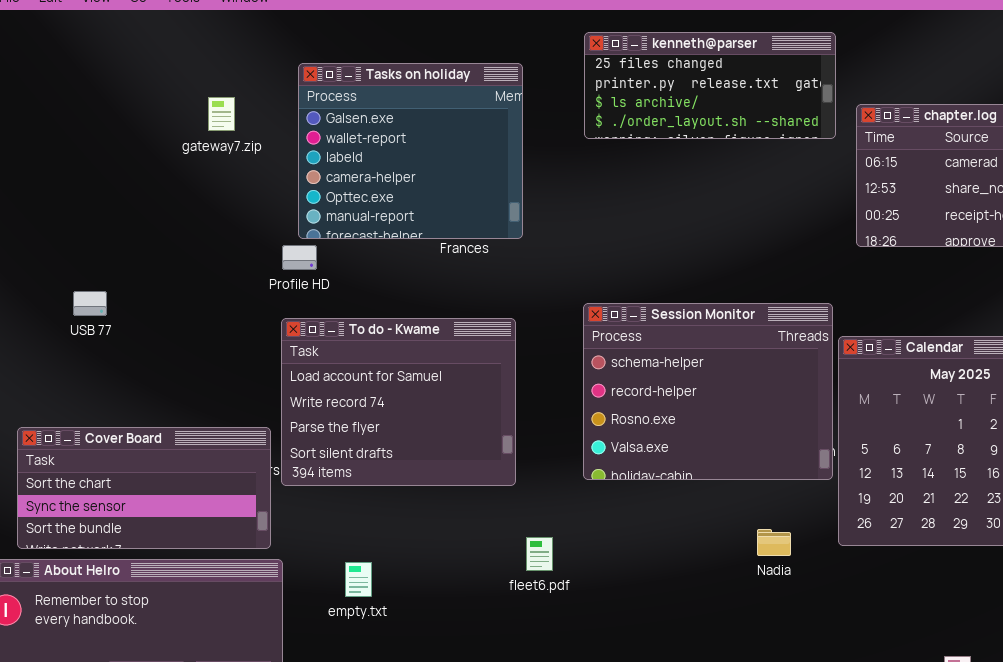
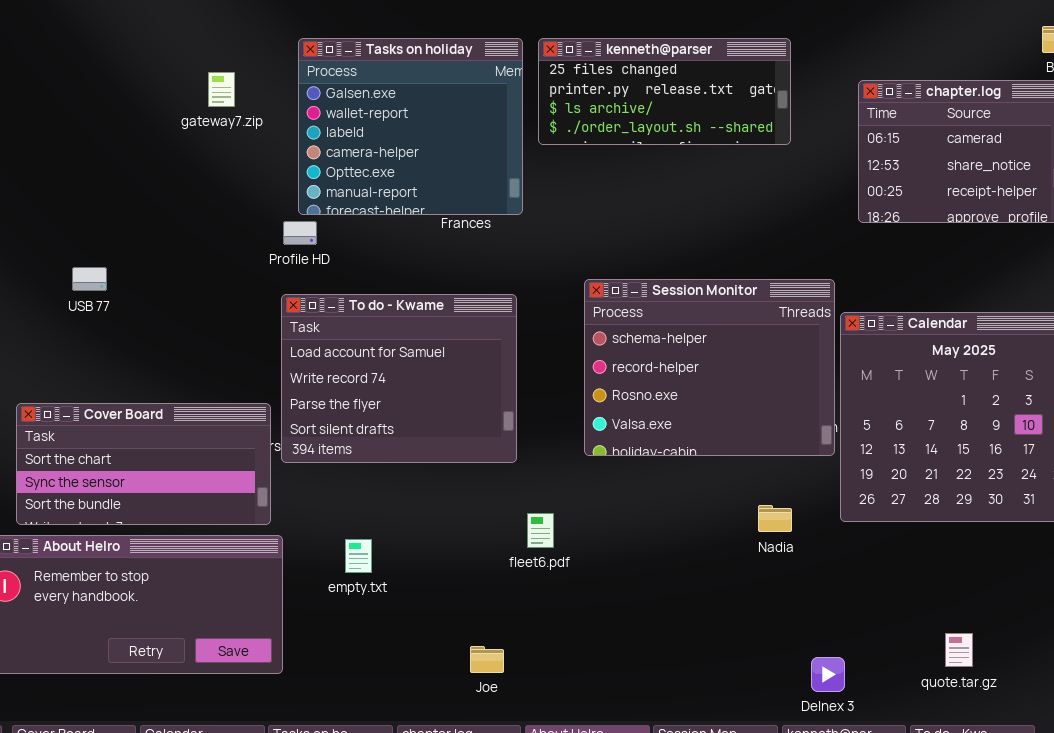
kenneth@parser: [584,32,836,139] -> [538,38,791,145], moved

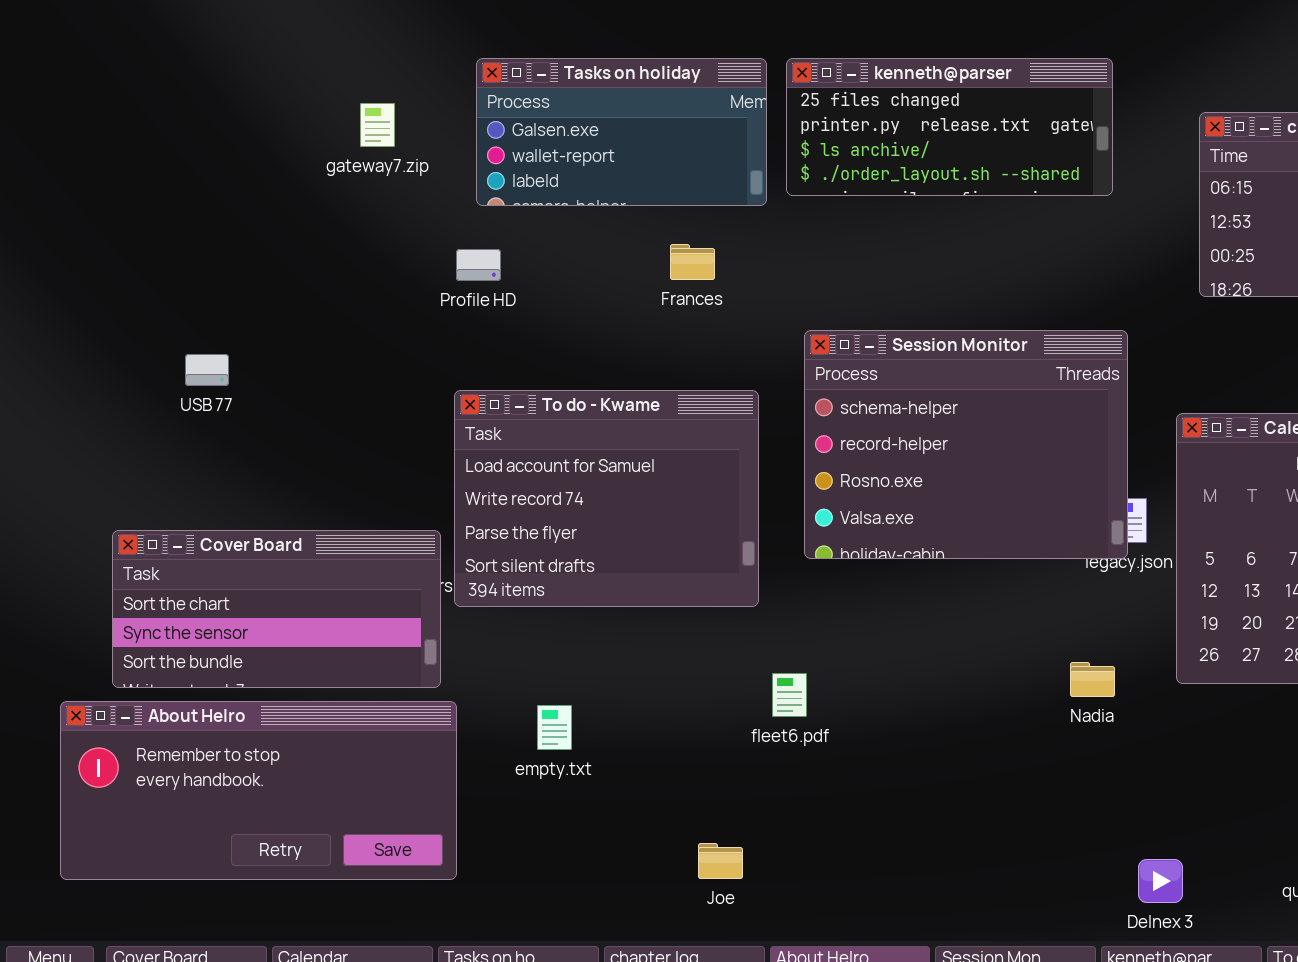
Tasks on holiday: [298,38,523,215] -> [476,58,767,206], resized
Profile HD: [283,221,317,245] -> [456,249,501,281], moved
Session Monitor: [584,279,835,456] -> [804,330,1128,559], moved

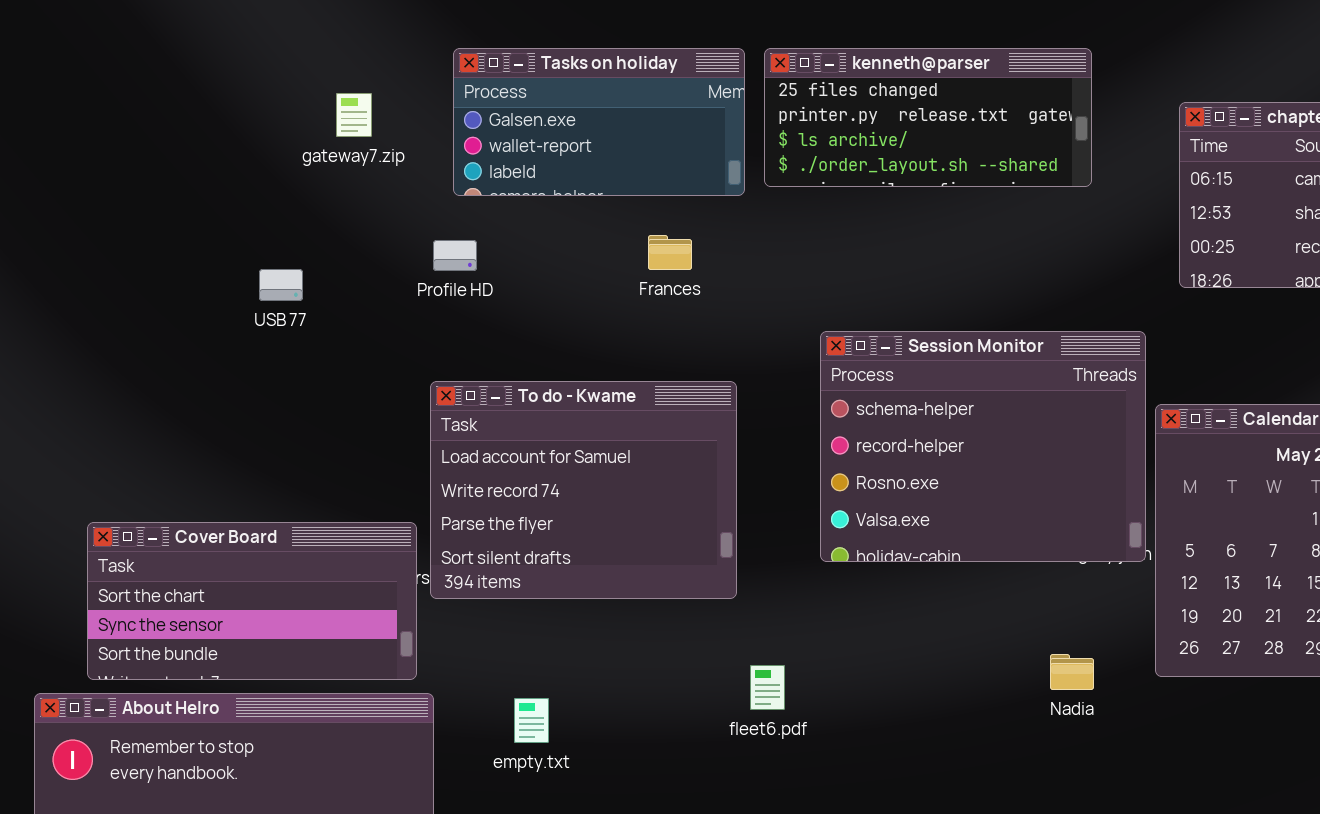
Session Monitor: [804,330,1128,559] -> [820,331,1146,562], moved
USB 77: [185,354,229,386] -> [259,269,303,301], moved

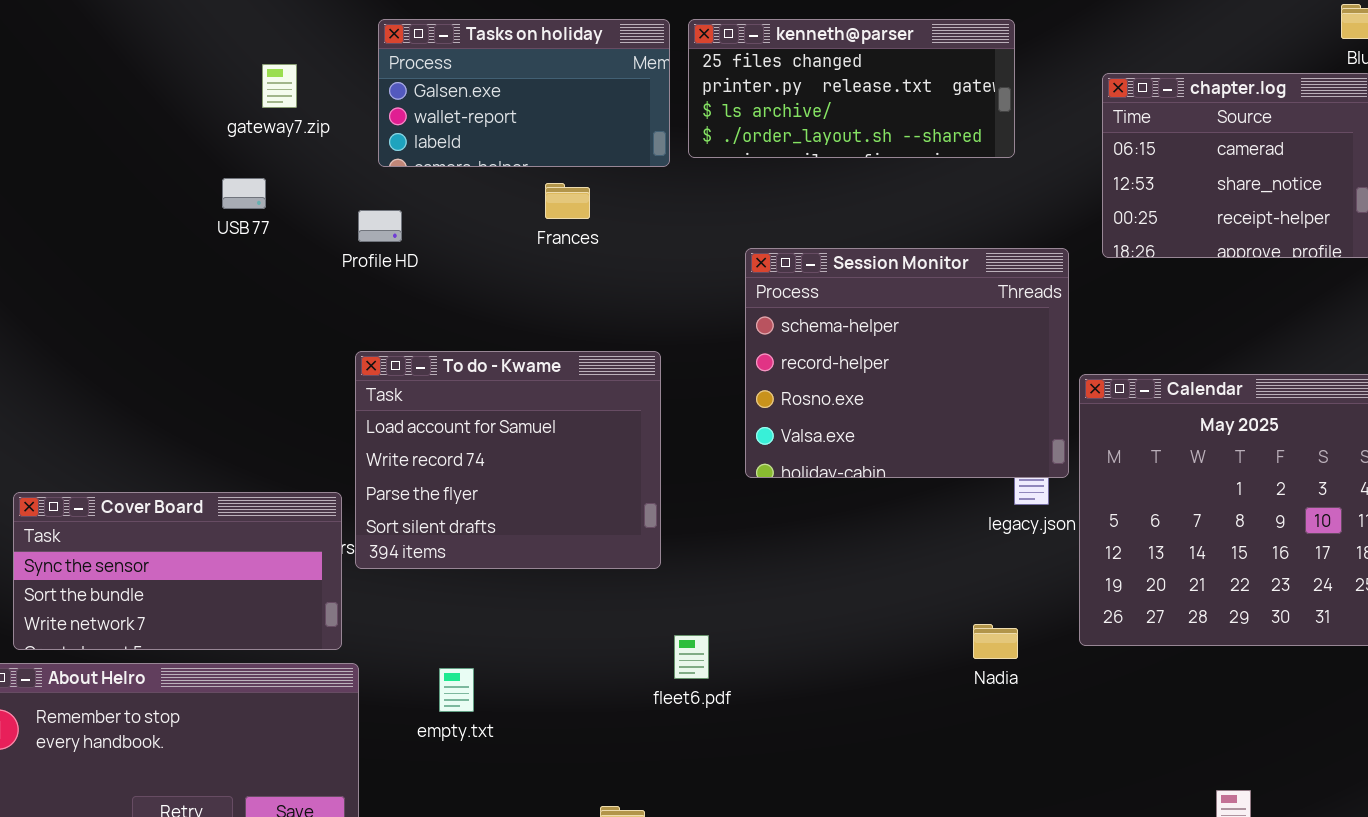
Frances: [648,235,692,270] -> [545,183,590,219], moved
USB 77: [259,269,303,301] -> [222,178,266,209], moved
Session Monitor: [820,331,1146,562] -> [745,248,1069,478], moved
Cover Board: [87,522,417,680] -> [13,492,342,650], scrolled down 1 row

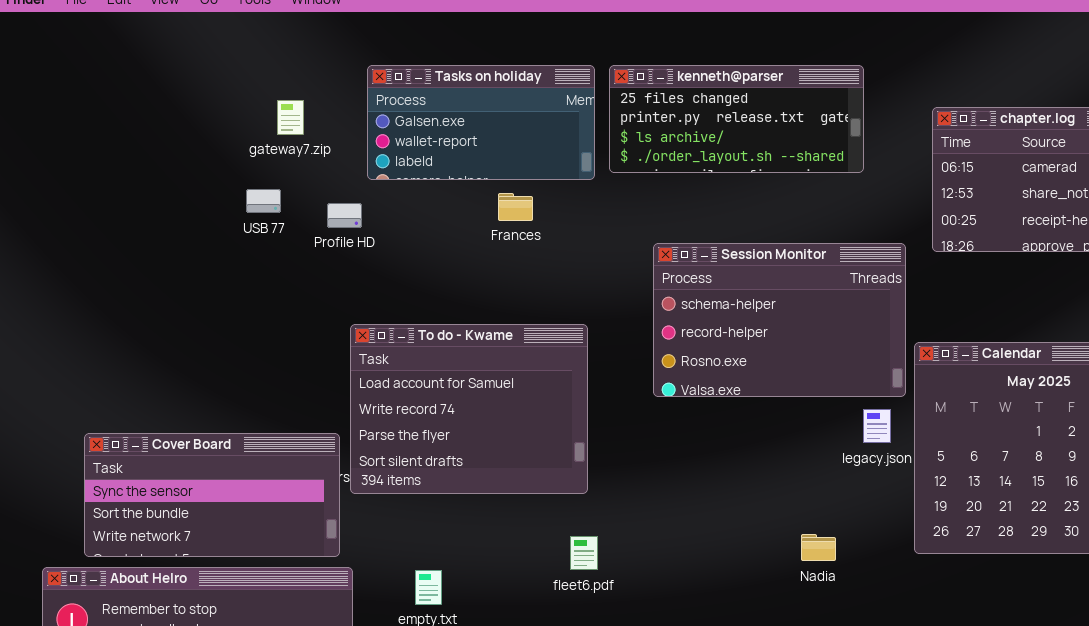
Profile HD: [358,210,402,242] -> [327,203,362,228], moved
Session Monitor: [745,248,1069,478] -> [653,243,906,397], resized
Nadia: [973,624,1018,659] -> [801,534,836,561], moved
fleet6.pdf: [674,635,709,679] -> [570,536,598,570], moved

